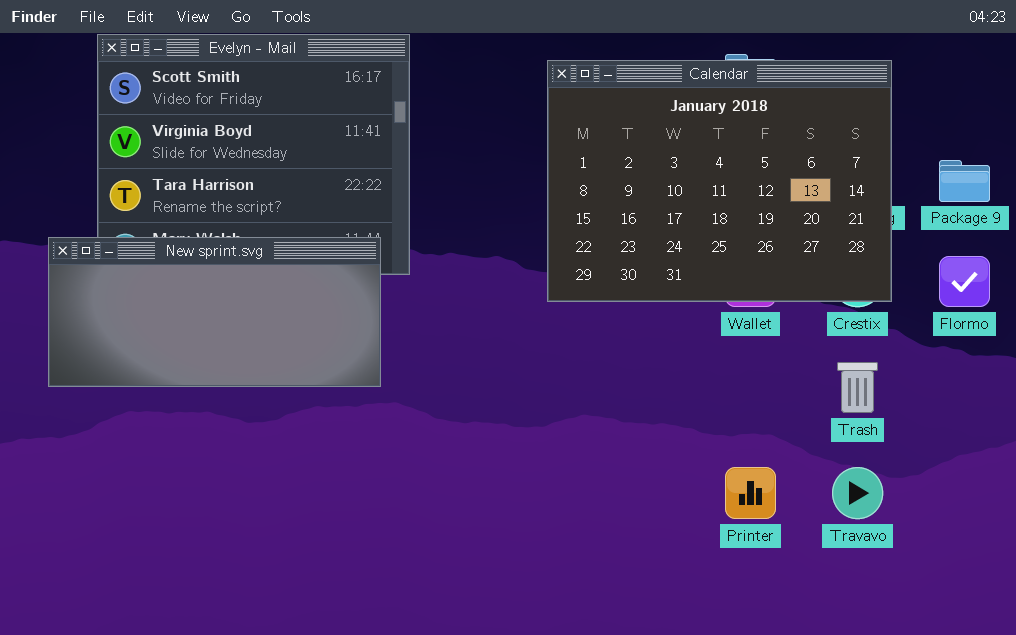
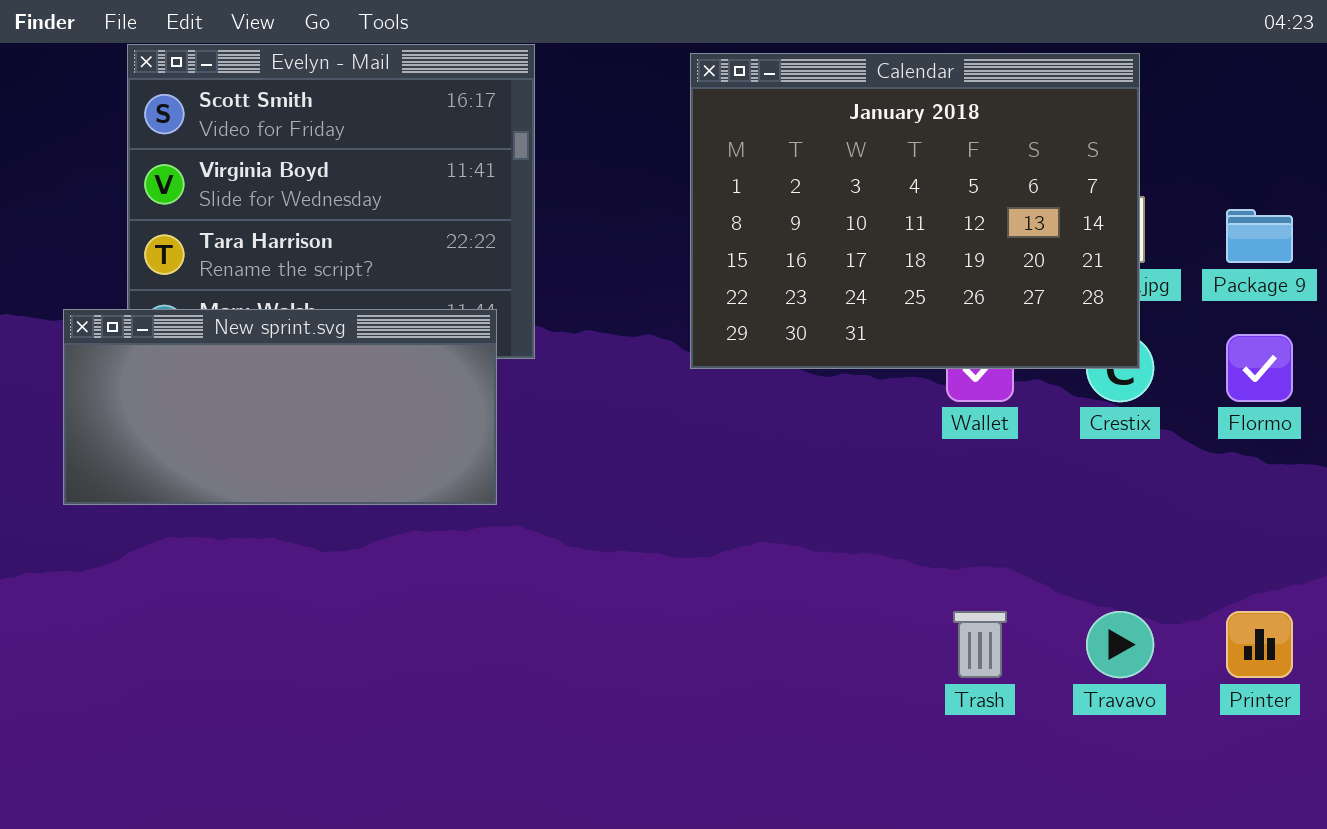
Calendar: [547,60,892,302] -> [690,53,1140,369], moved
Trash: [837,362,878,413] -> [953,611,1007,678], moved
Printer: [725,467,776,519] -> [1226,611,1293,678], moved

